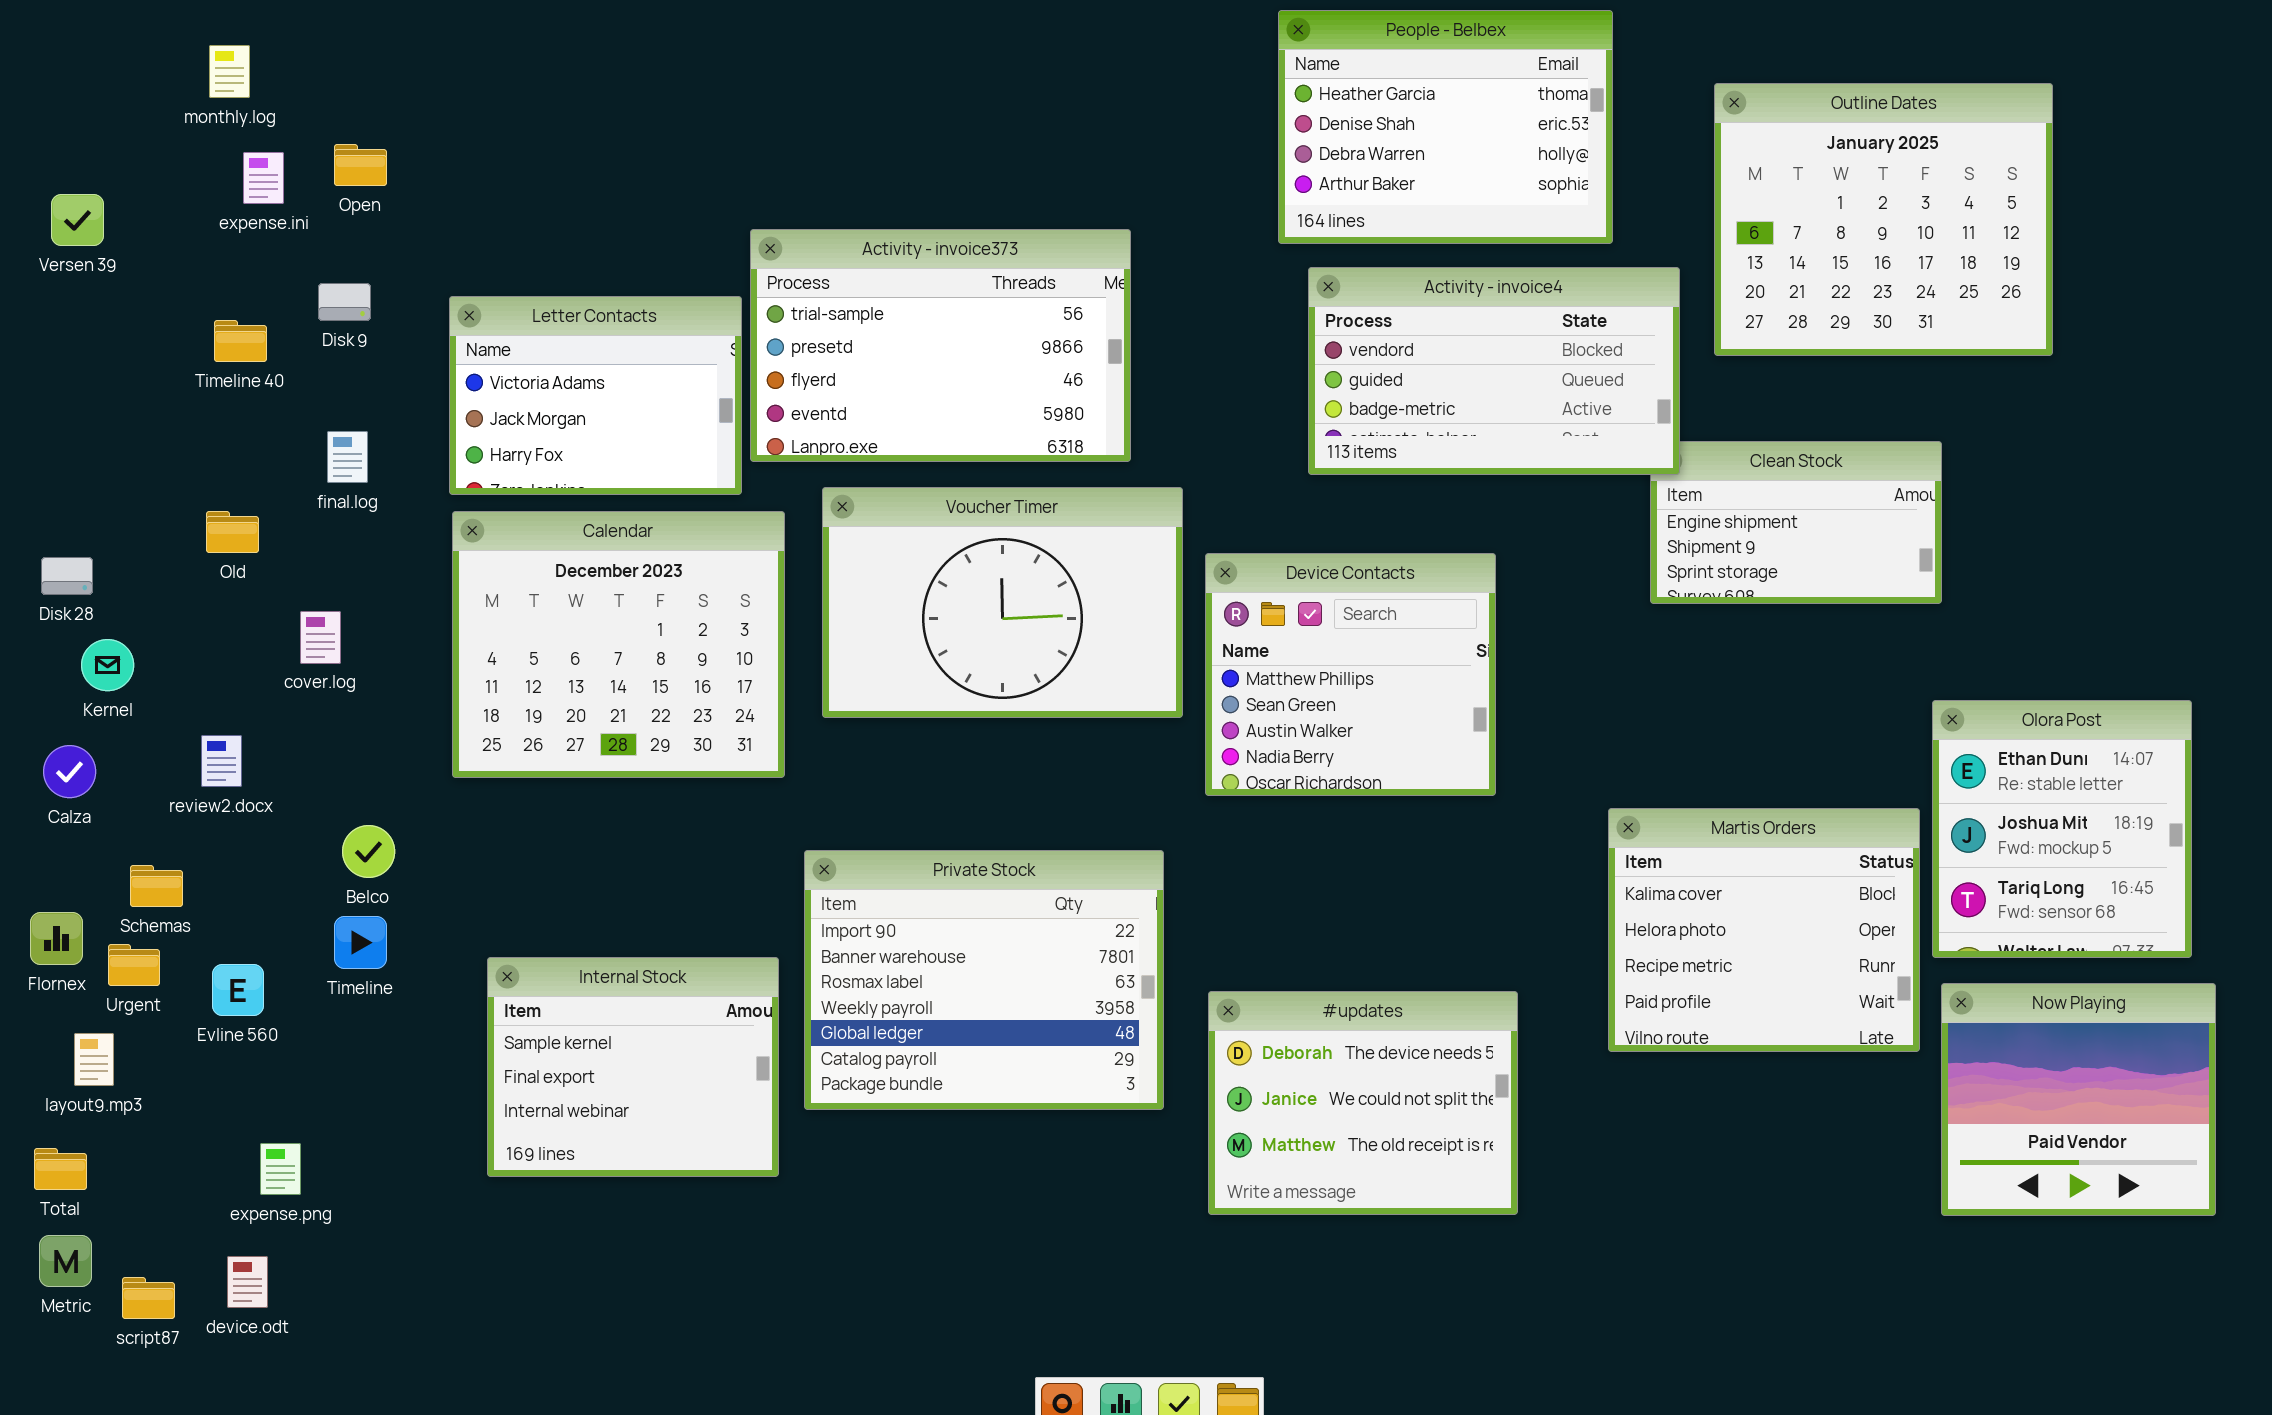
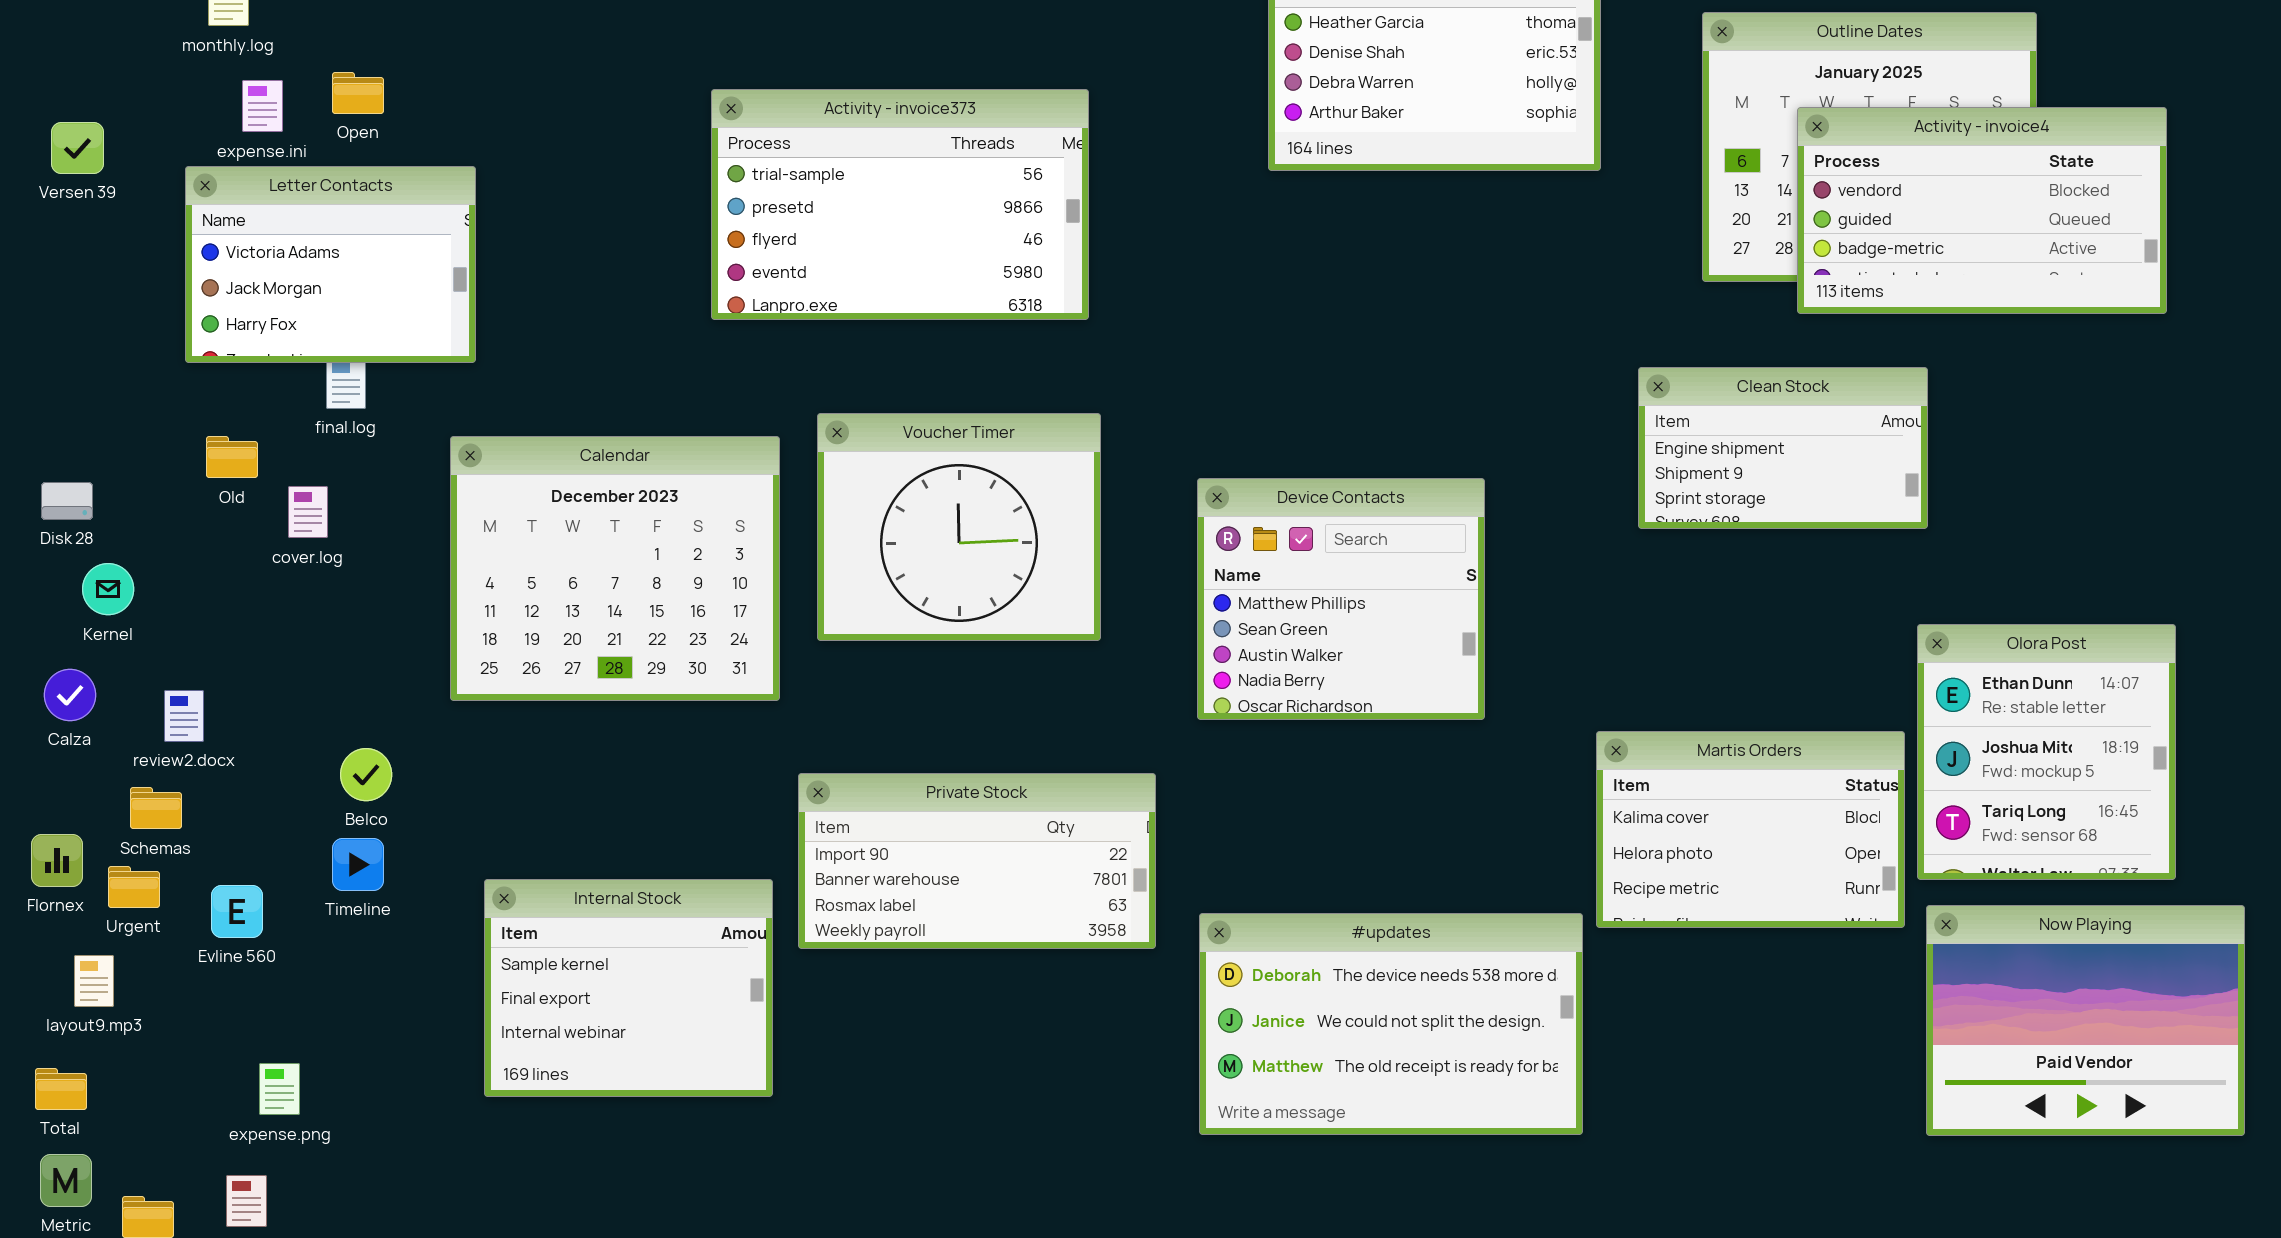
Activity - invoice373: [750,229,1131,462] -> [711,89,1089,320], moved
Activity - invoice4: [1308,267,1680,475] -> [1797,107,2167,314], moved
Letter Contacts: [449,296,742,495] -> [185,166,476,363], moved
Voucher Timer: [822,487,1183,718] -> [817,413,1101,641], resized
cover.log: [300,611,341,664] -> [288,486,328,538], moved
review2.docx: [201,735,242,787] -> [164,690,204,742], moved
Martis Orders: [1608,808,1920,1052] -> [1596,731,1905,928], resized
Private Stock: [804,850,1164,1110] -> [798,773,1156,949], resized
Now Playing: [1941,983,2216,1216] -> [1926,905,2245,1136], resized
#updates: [1208,991,1518,1215] -> [1199,913,1583,1135], resized

